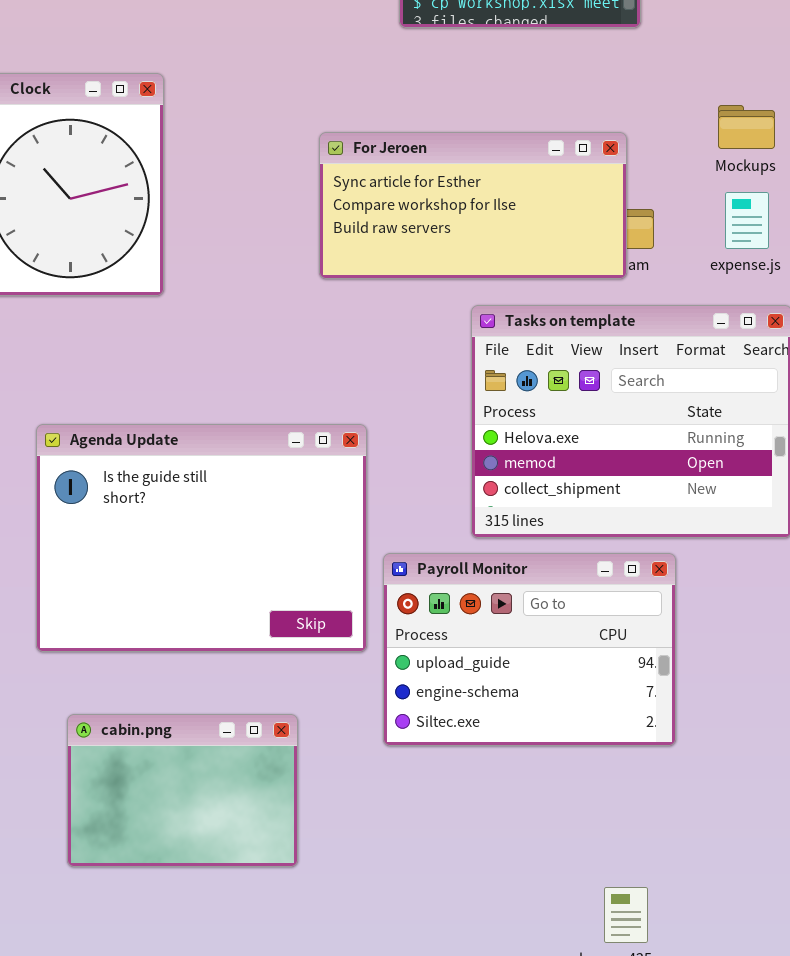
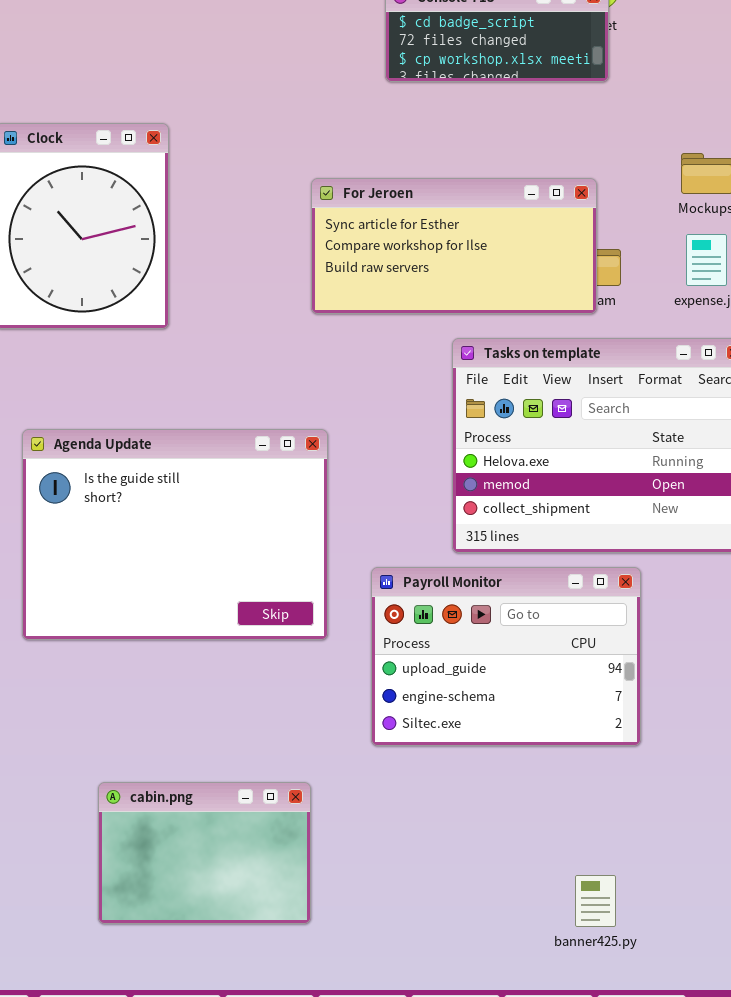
Agenda Update: [36,424,367,652] -> [22,429,328,640], moved
cabin.png: [67,714,298,867] -> [98,782,311,924], moved

